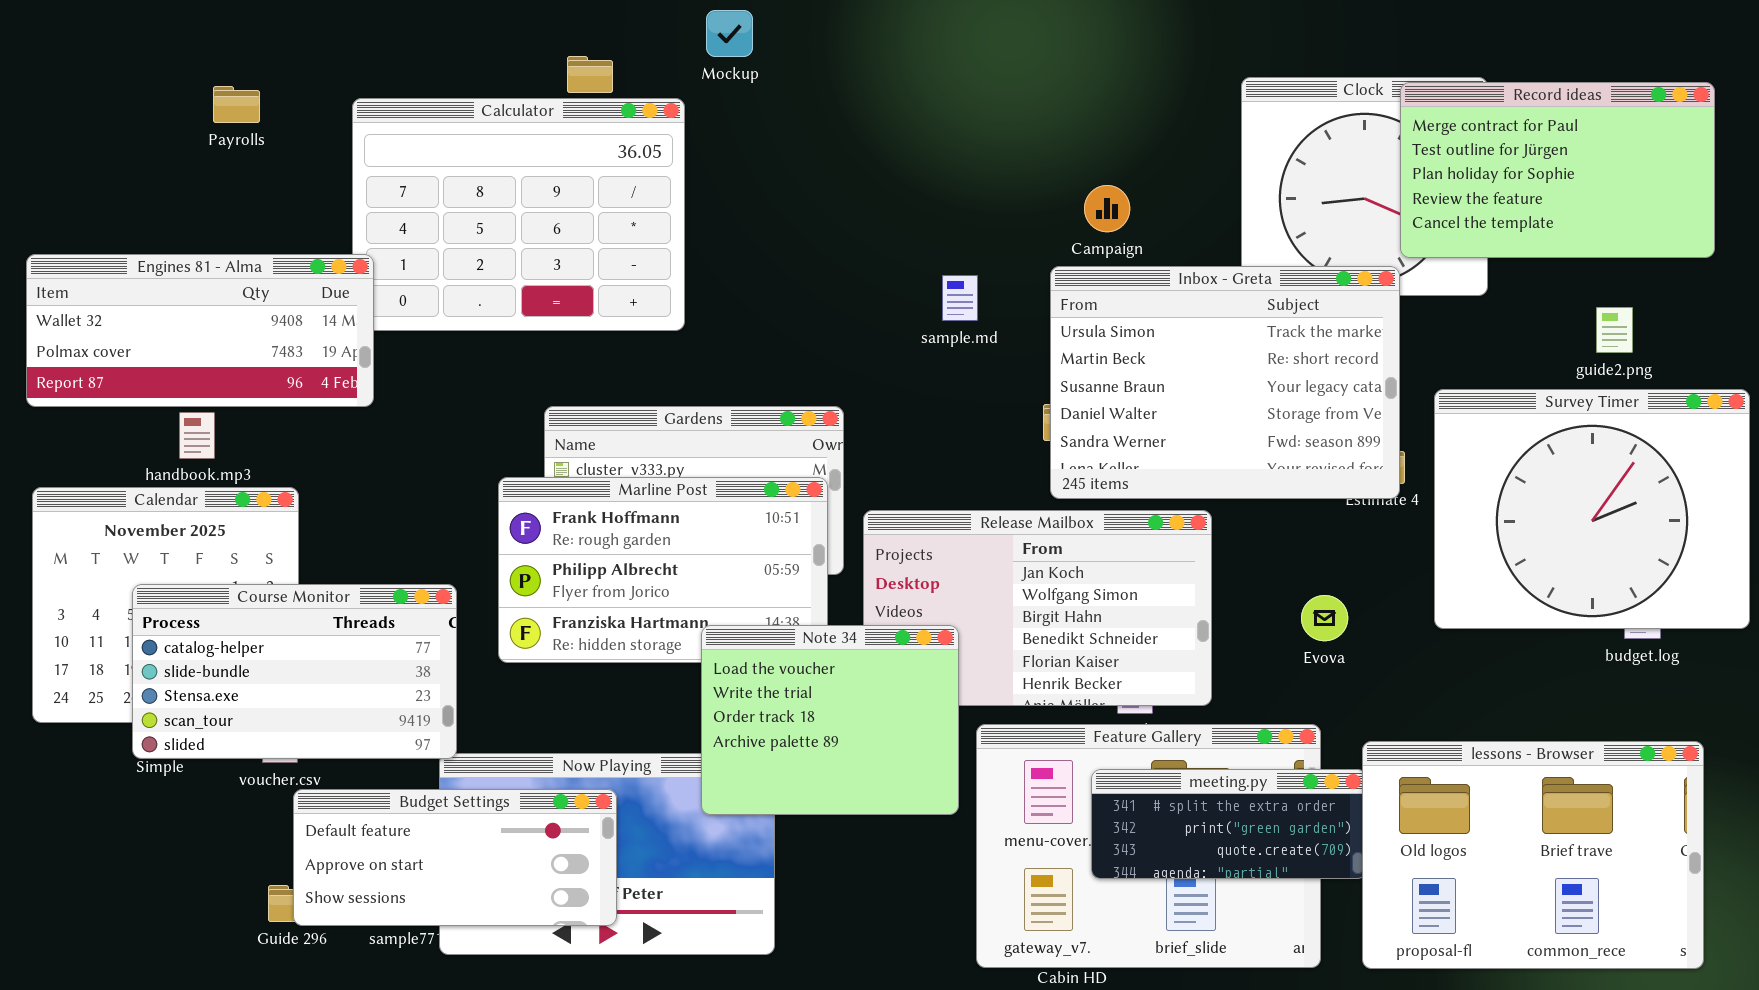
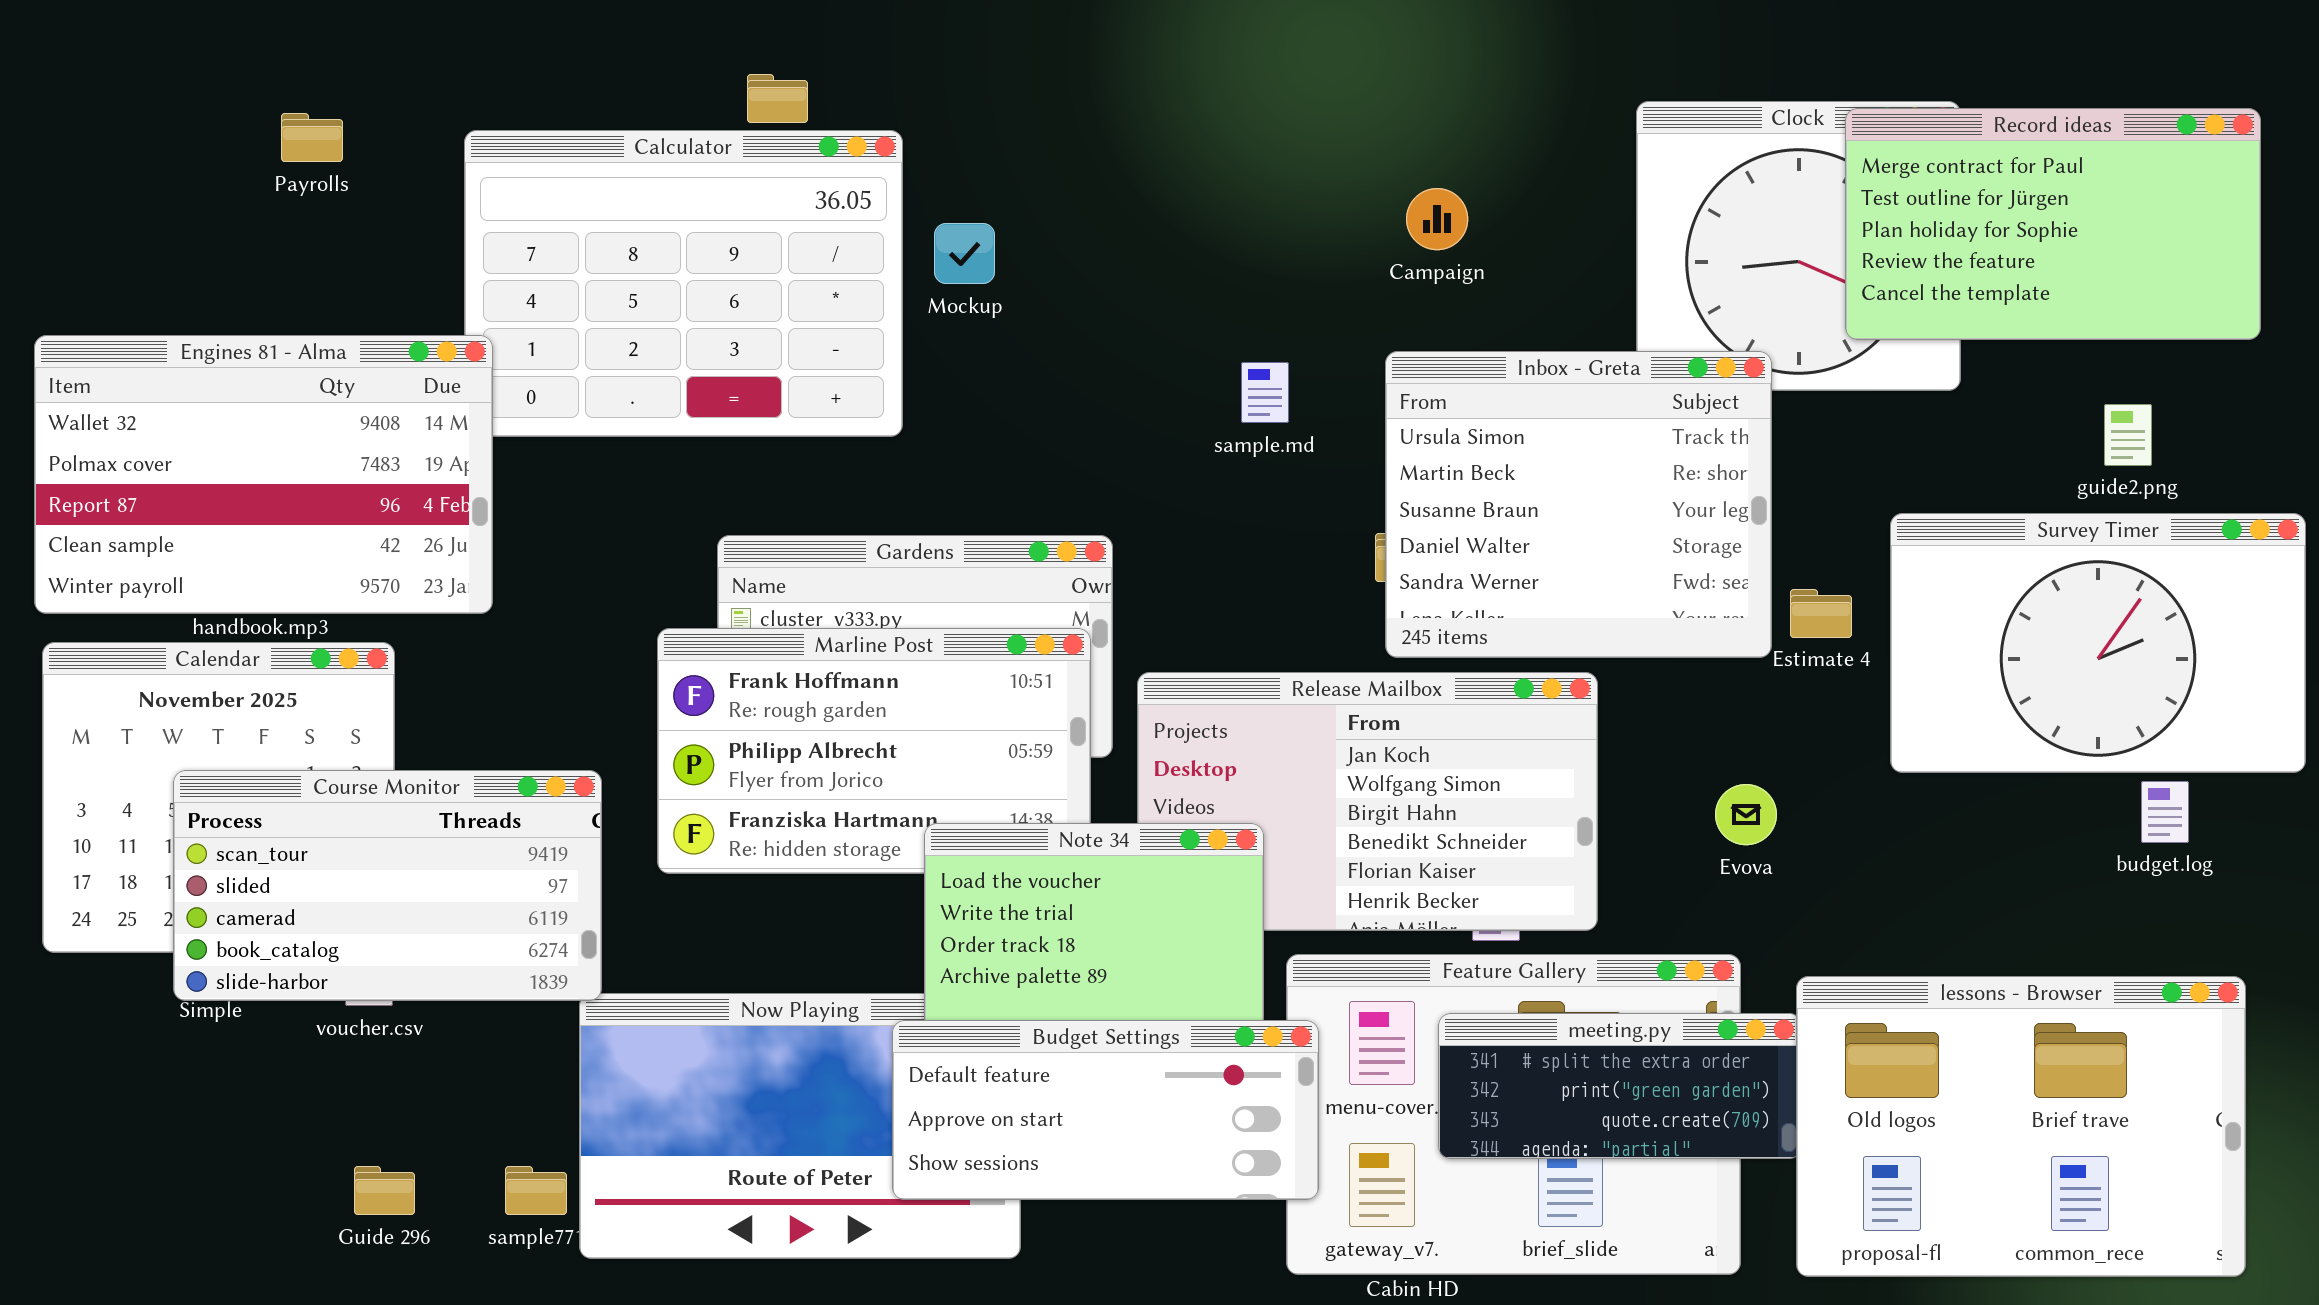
Mockup: [706,10,753,57] -> [934,223,995,284], moved
Campaign: [1084,185,1130,232] -> [1406,188,1468,250], moved
Engines 81 - Alma: [26,254,374,407] -> [34,335,493,614], resized
Inbox - Greta: [1050,266,1400,499] -> [1385,351,1772,658], resized
Survey Timer: [1434,389,1750,629] -> [1890,513,2306,773], resized
Course Monitor: [132,584,457,759] -> [173,770,602,1001], scrolled down 3 rows
Budget Settings: [293,789,617,926] -> [892,1020,1319,1200], moved

